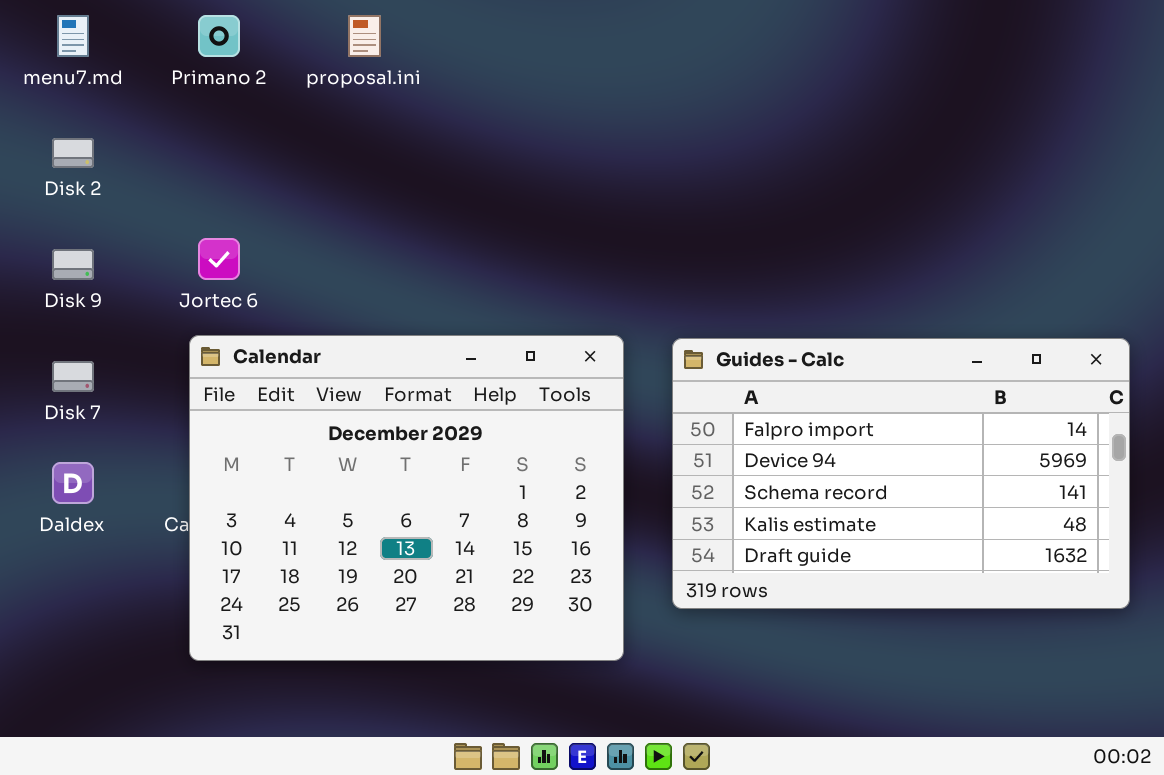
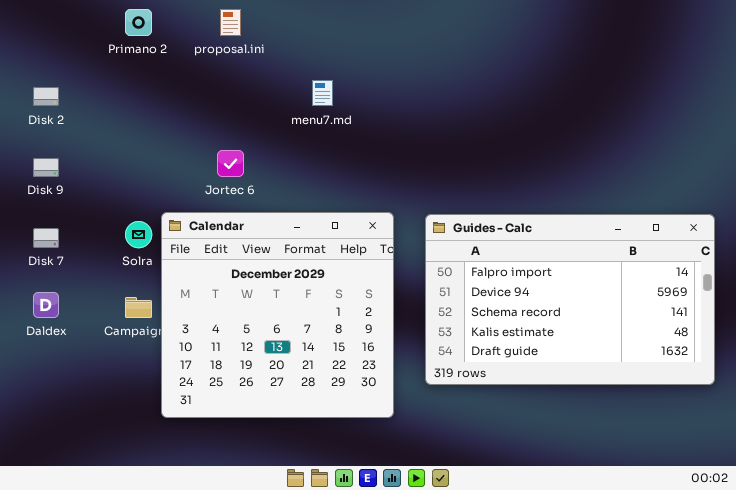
menu7.md: [57,15,89,57] -> [312,80,333,106], moved
Jortec 6: [198,238,240,280] -> [217,150,244,177], moved
Calendar: [189,335,624,661] -> [161,212,394,418], resized

